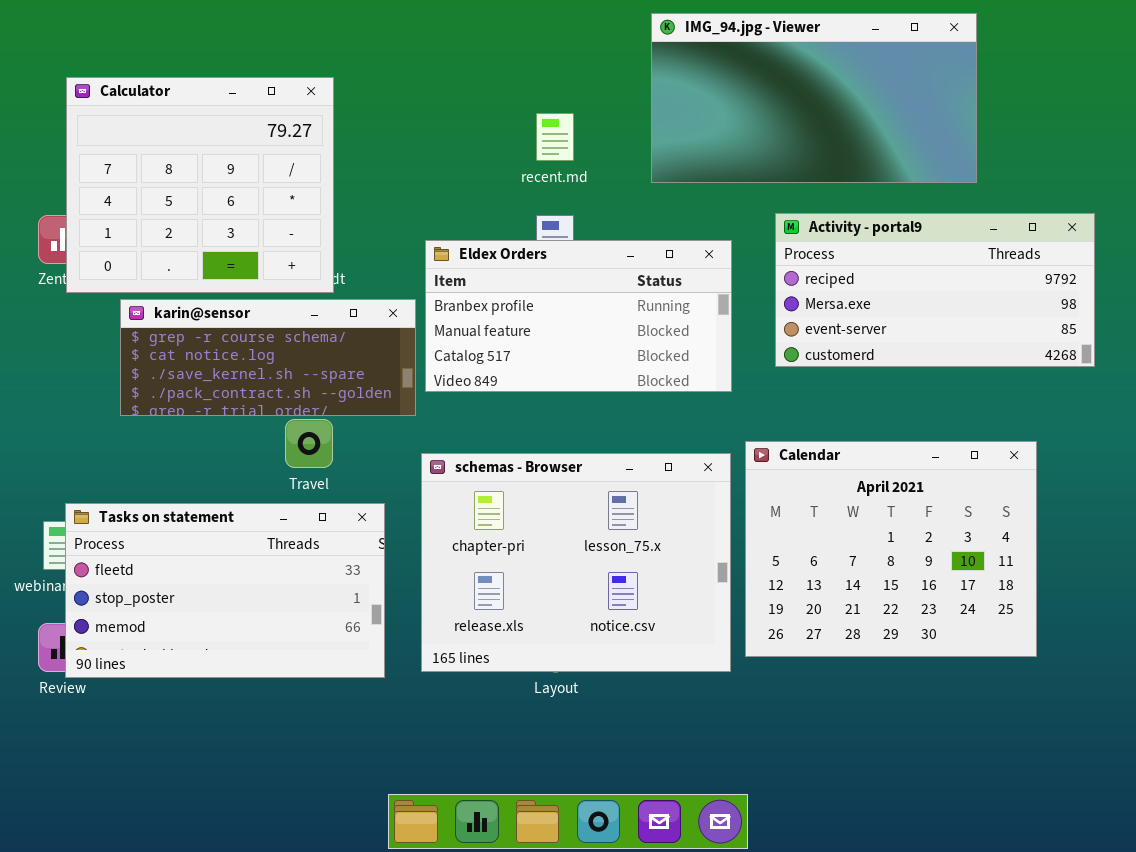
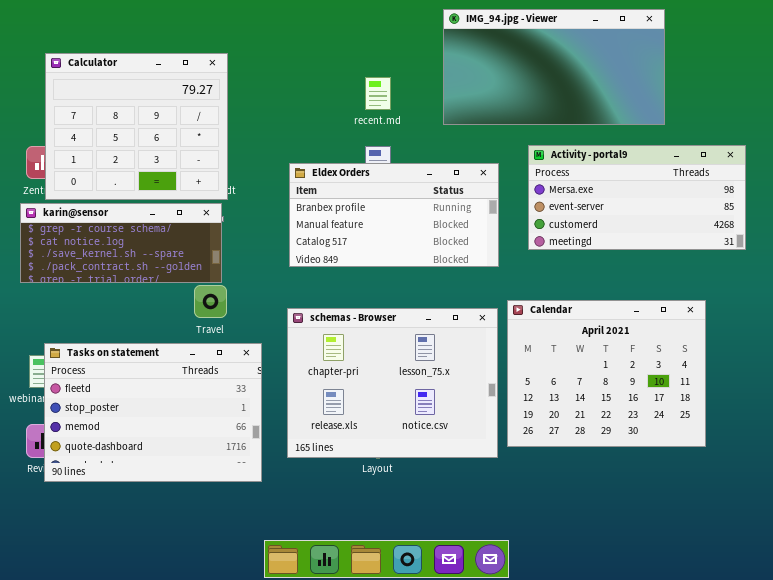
Activity - portal9: [775,213,1095,367] -> [528,145,746,250], scrolled down 1 row
karin@sensor: [120,299,416,416] -> [20,203,222,283], moved
Tasks on statement: [65,503,385,678] -> [44,343,262,482], resized

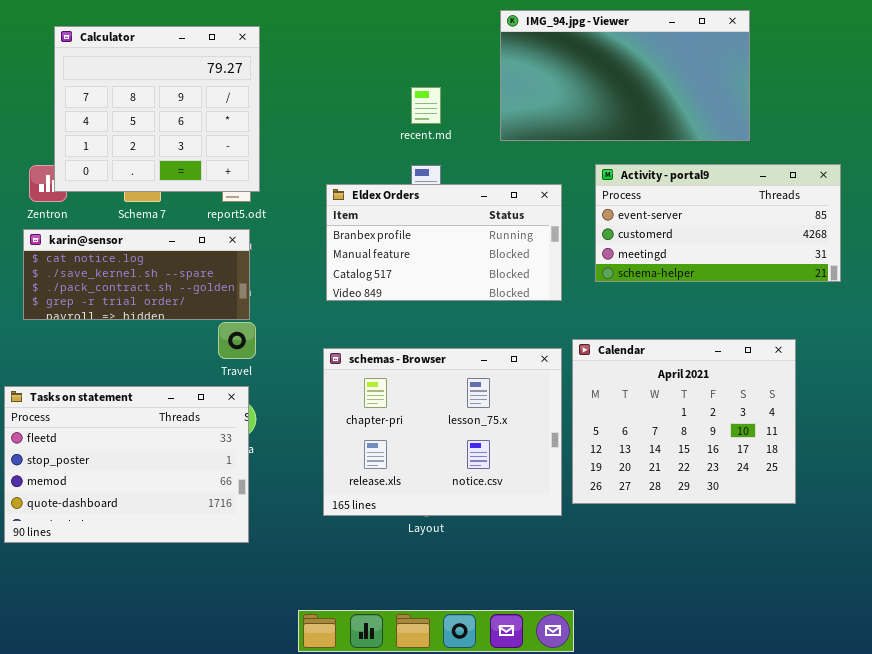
Calculator: [45,53,228,200] -> [54,26,260,192], moved
Activity - portal9: [528,145,746,250] -> [595,164,841,282], scrolled down 1 row
karin@sensor: [20,203,222,283] -> [23,229,250,320], scrolled down 1 row
Tasks on statement: [44,343,262,482] -> [4,386,249,543], moved

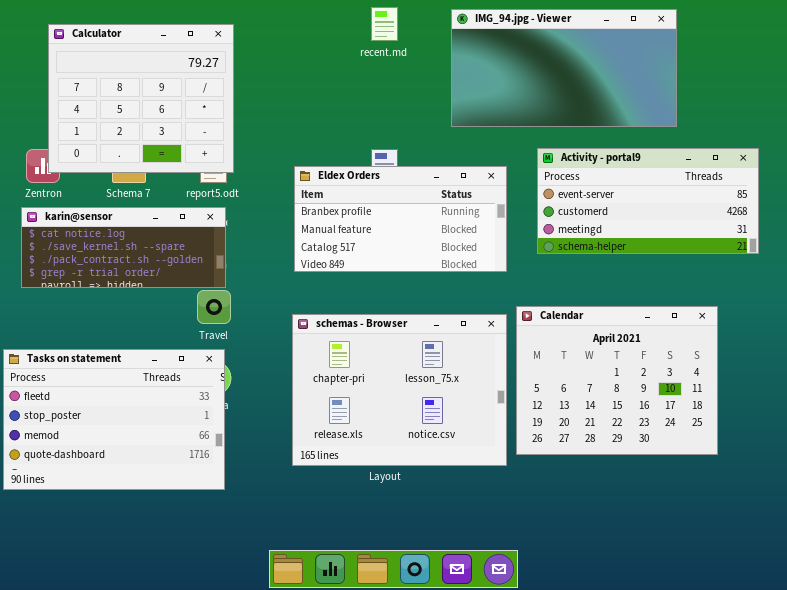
recent.md: [411,87,441,124] -> [371,7,398,41], moved

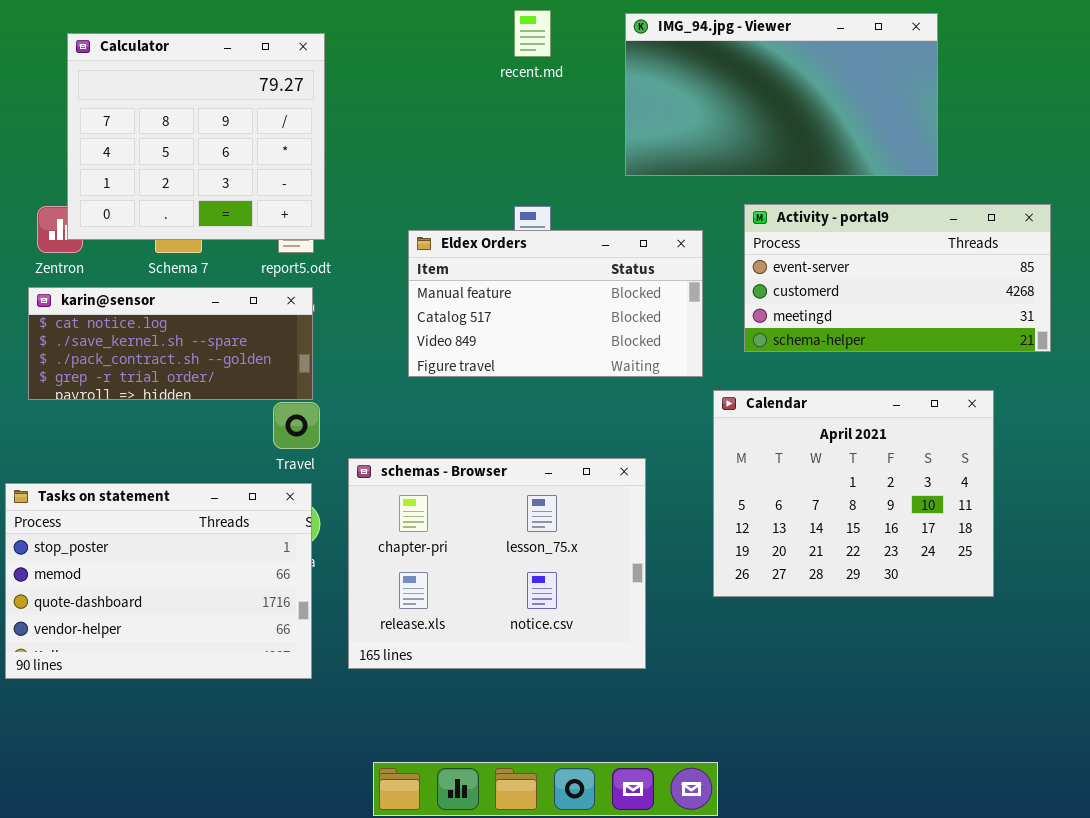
Eldex Orders: [294,166,507,272] -> [408,230,703,377], scrolled down 1 row
Calendar: [516,306,718,455] -> [713,390,994,597], moved
schemas - Browser: [292,314,507,466] -> [348,458,646,669], moved
Tasks on statement: [3,349,225,490] -> [5,483,312,679], scrolled down 1 row

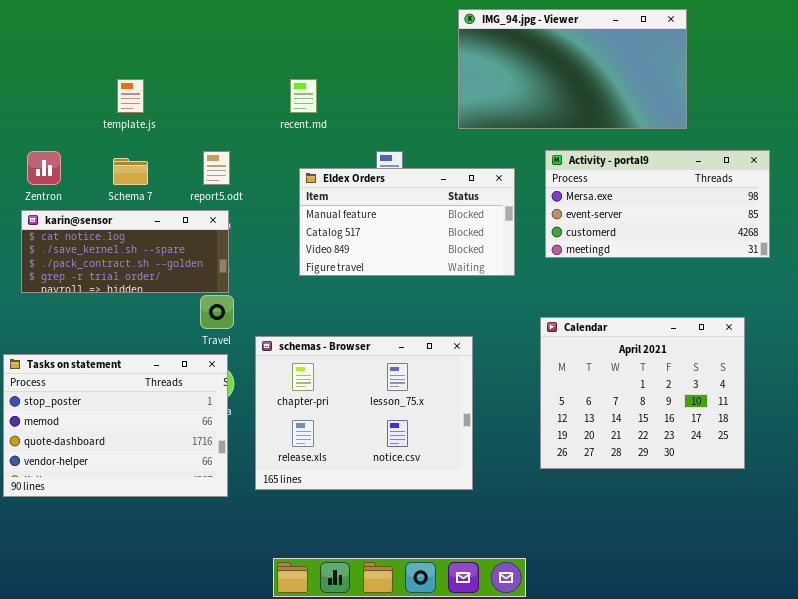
recent.md: [514,10,551,57] -> [290,79,317,113], moved
Calculator: [67,33,325,240] -> none, closed
Activity - portal9: [744,204,1051,352] -> [545,150,770,258], scrolled up 1 row
Calendar: [713,390,994,597] -> [540,317,745,469], moved

